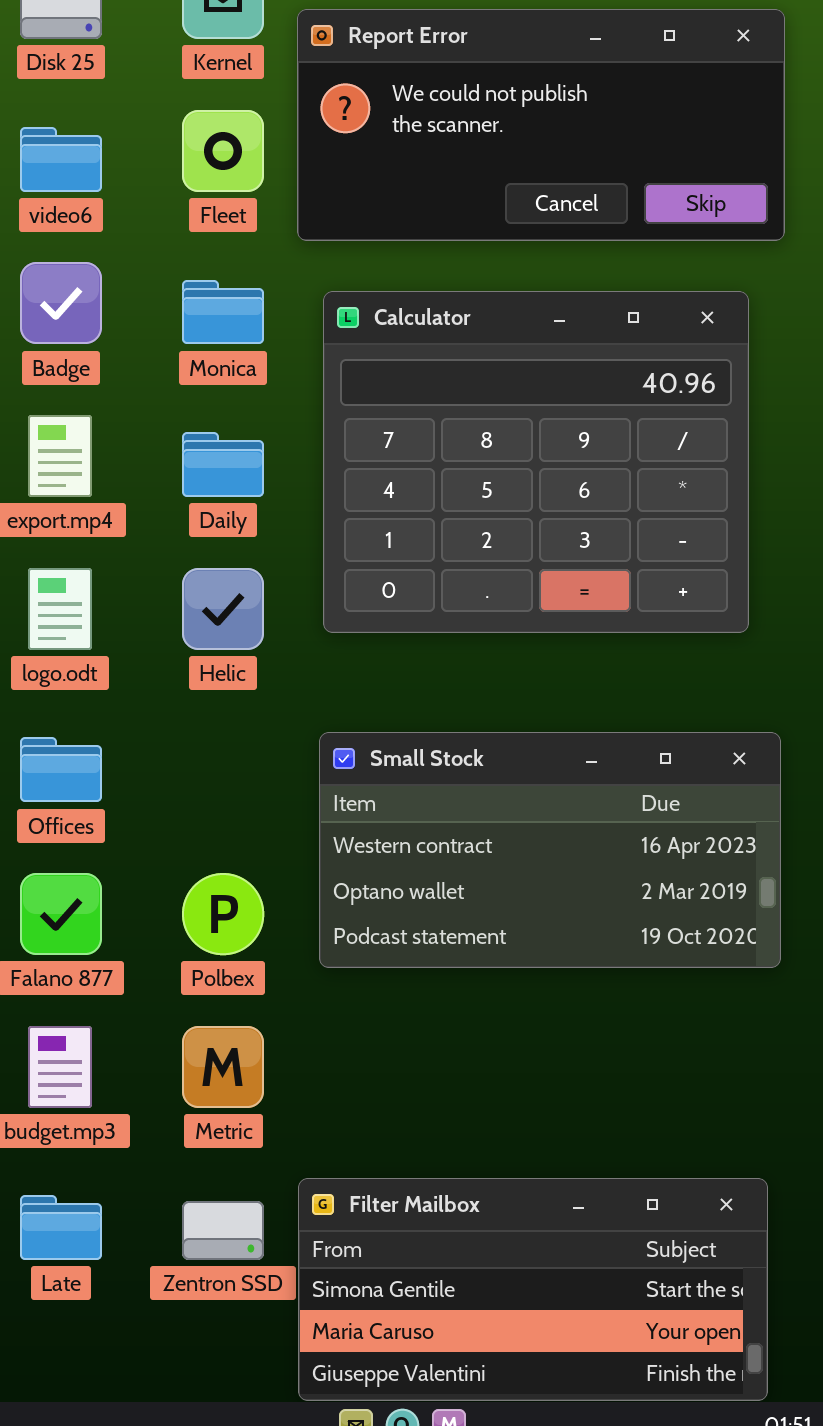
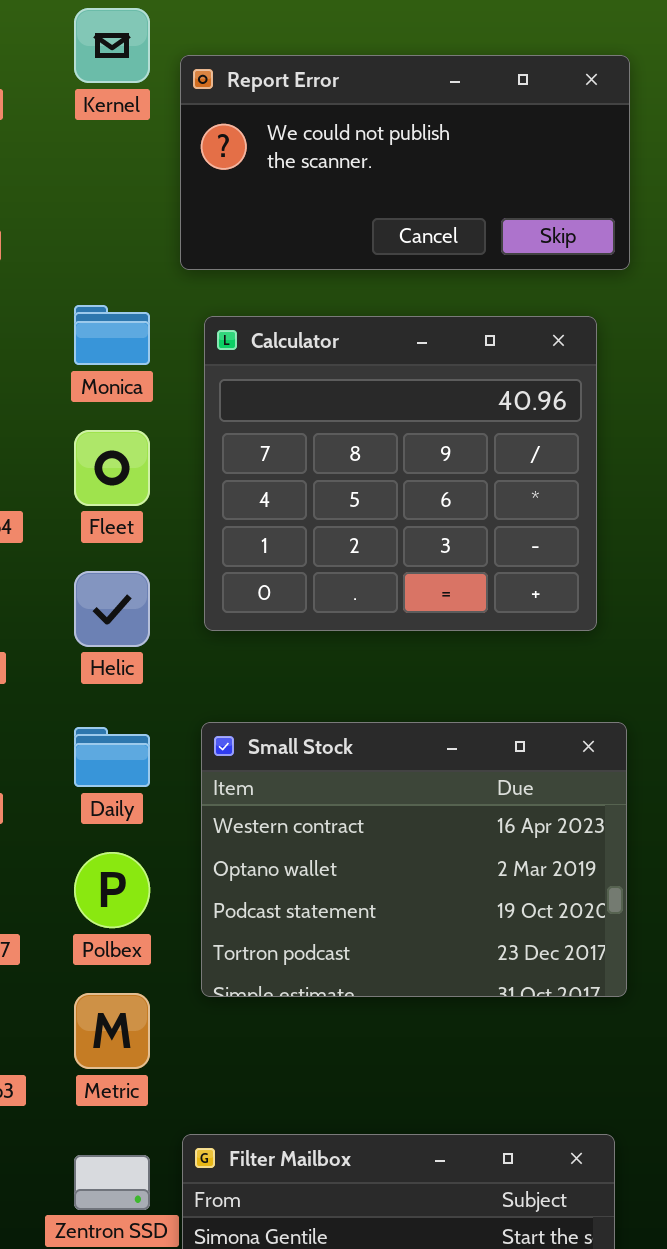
Fleet: [182,110,264,192] -> [74,430,150,506], moved
Daily: [182,432,264,497] -> [74,727,150,787], moved
Small Stock: [319,732,781,968] -> [201,722,627,997], resized

